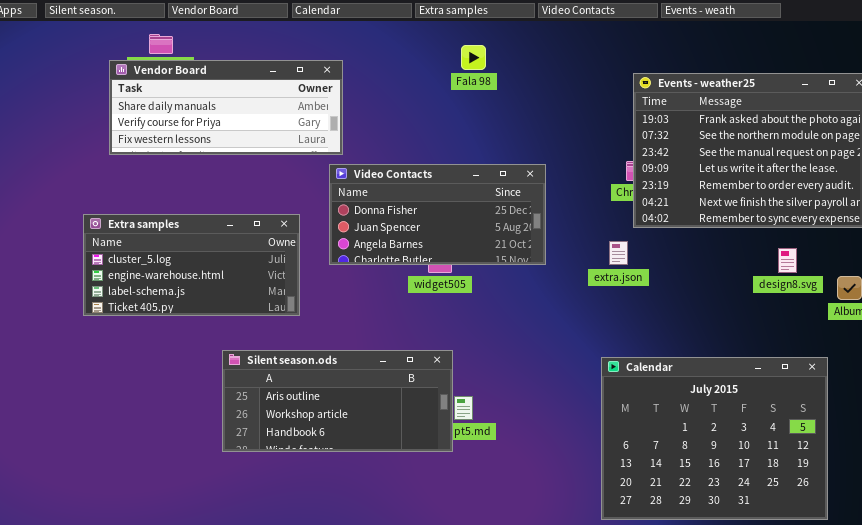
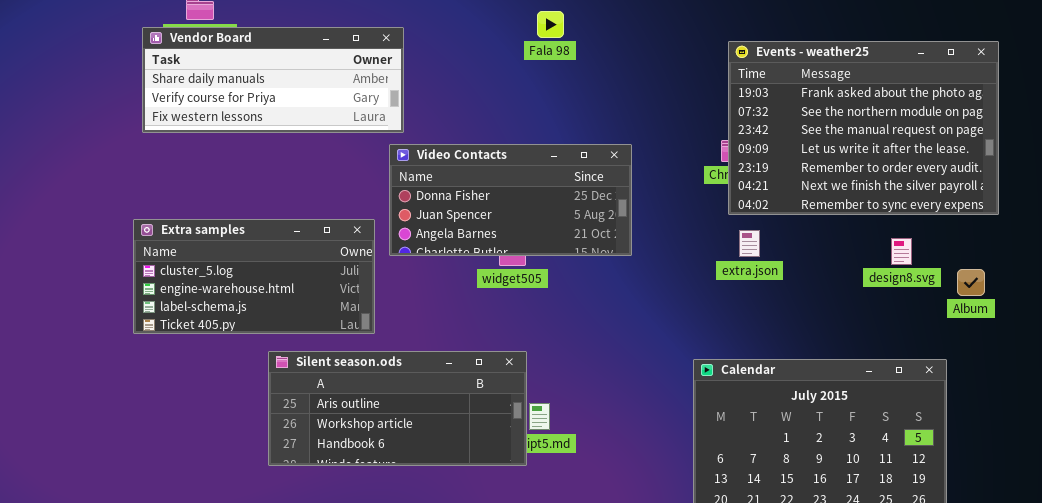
Extra samples: [83,214,300,316] -> [133,219,375,334], moved
extra.json: [609,241,628,265] -> [739,230,760,257], moved

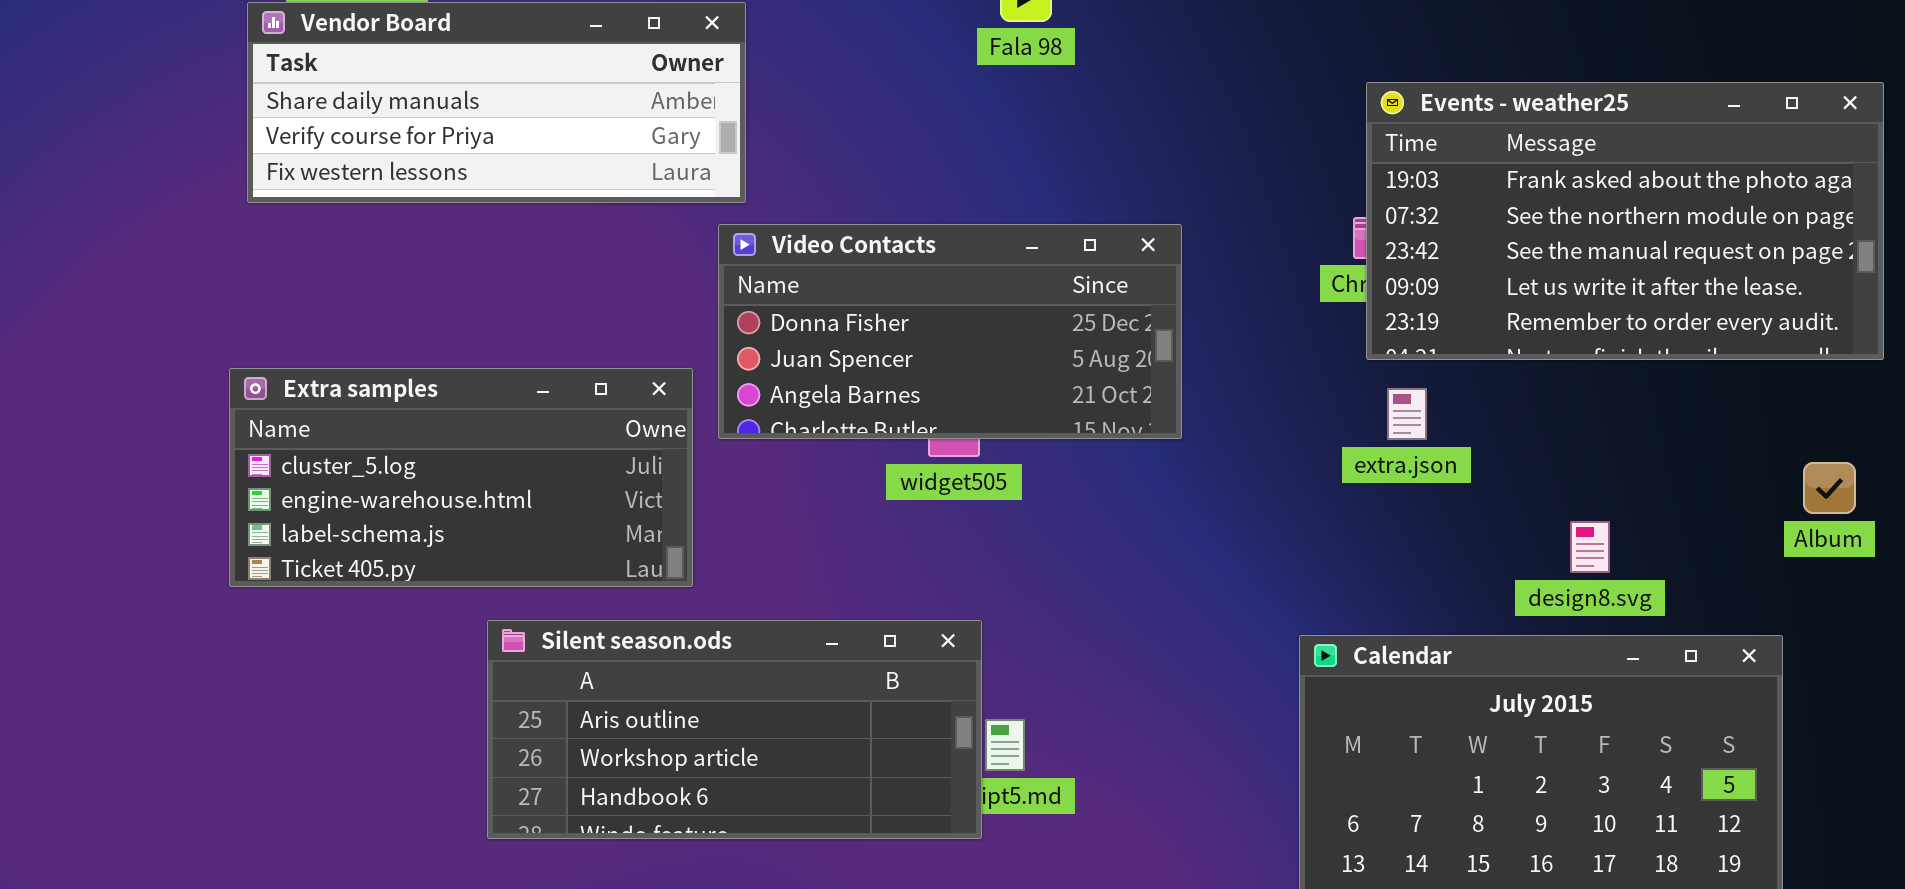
Events - weather25: [728,41,999,215] -> [1366,82,1884,360], resized
design8.svg: [891,238,912,265] -> [1570,521,1610,573], moved

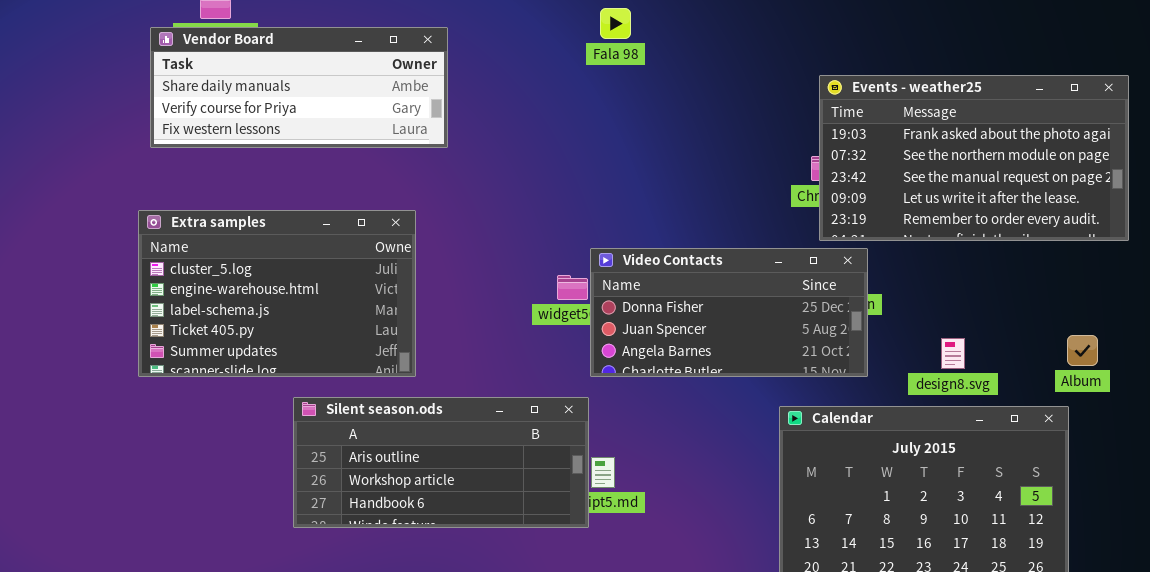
Video Contacts: [718,224,1182,439] -> [590,248,868,377], moved
Extra samples: [229,368,693,587] -> [138,210,416,377], resized
Album: [1803,462,1856,514] -> [1067,335,1098,366], moved

